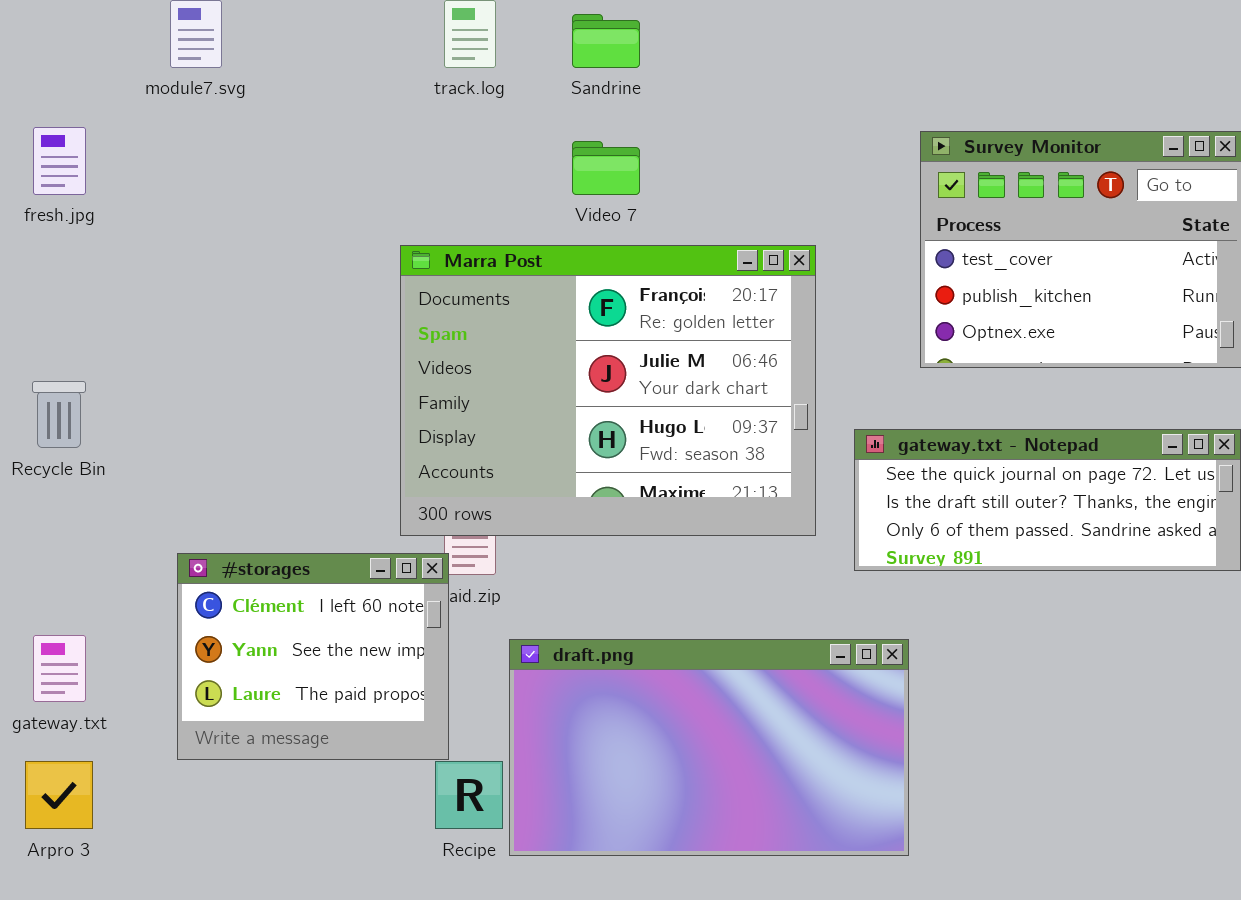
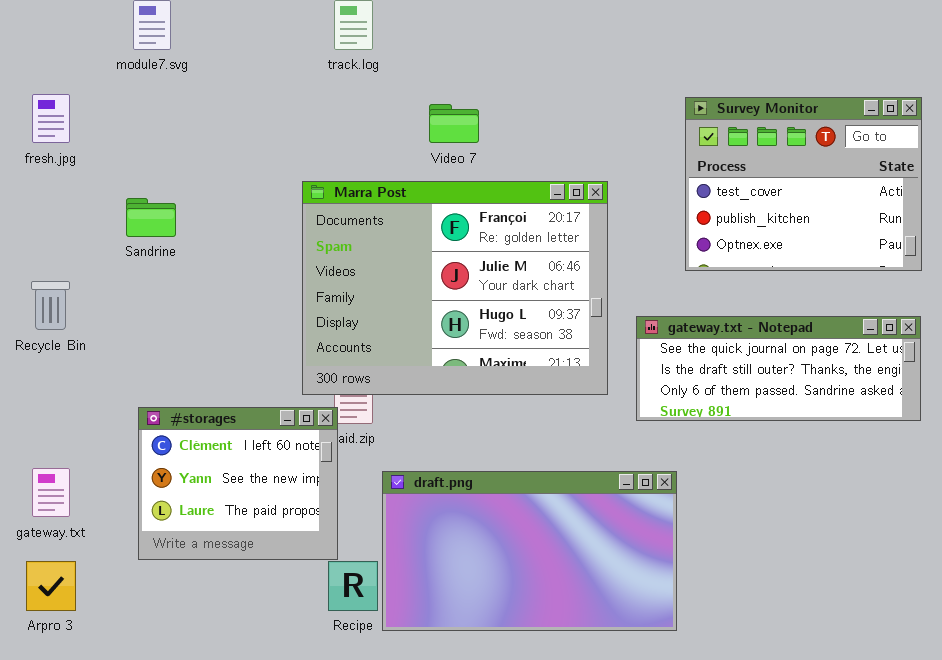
Sandrine: [572,14,640,68] -> [126,198,176,237], moved

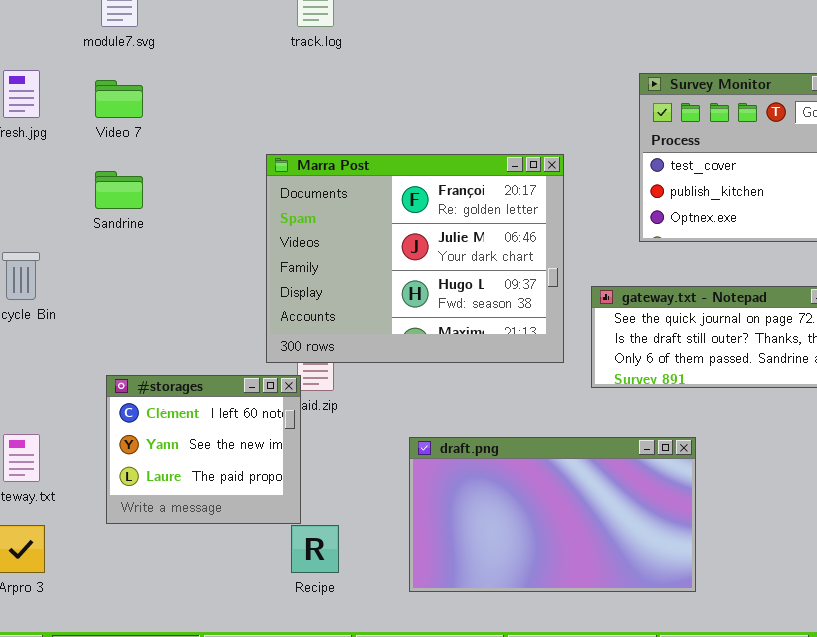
Video 7: [429,104,479,143] -> [95,80,143,118], moved
draft.png: [382,471,677,631] -> [409,437,696,592], moved

